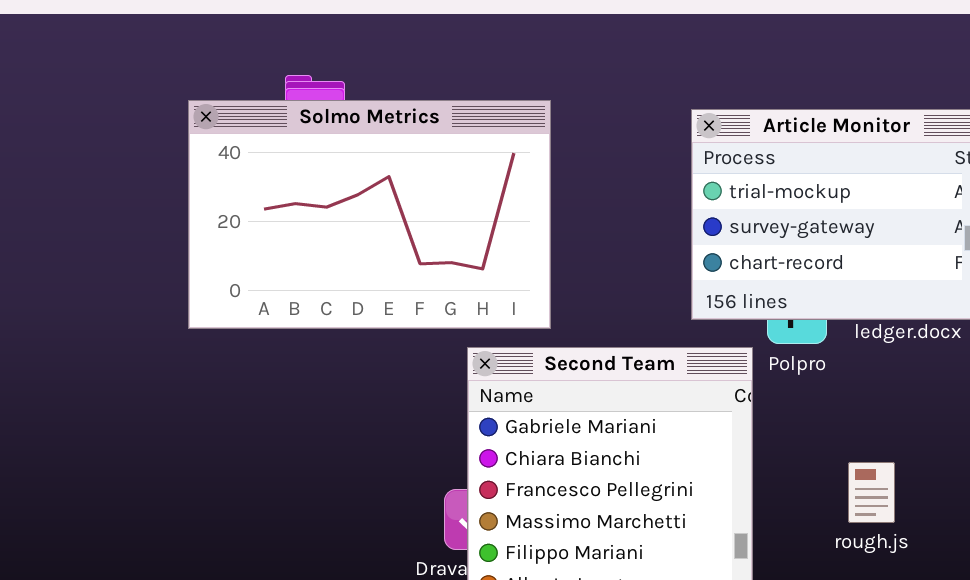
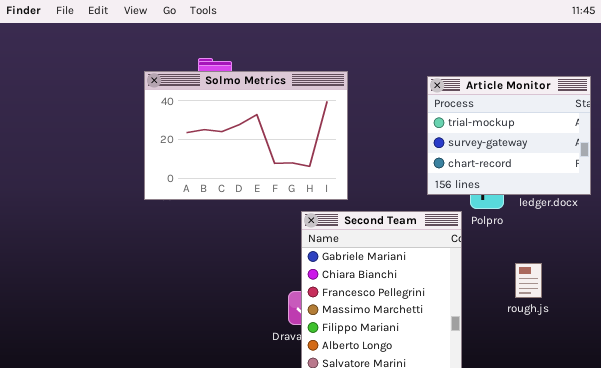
rough.js: [848,462,895,523] -> [515,263,542,298], moved

